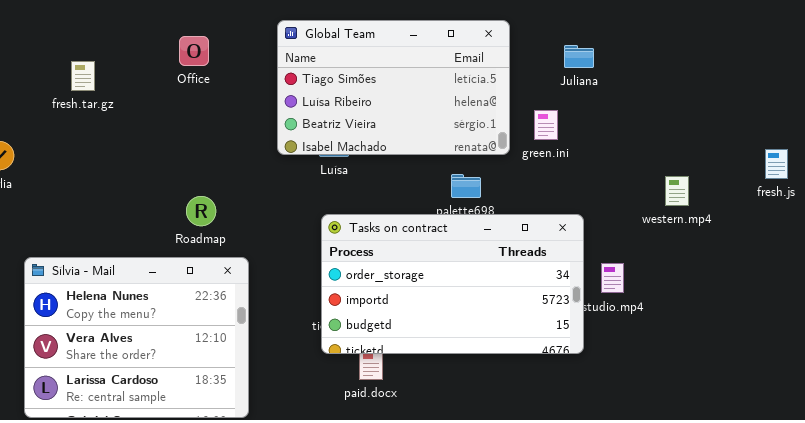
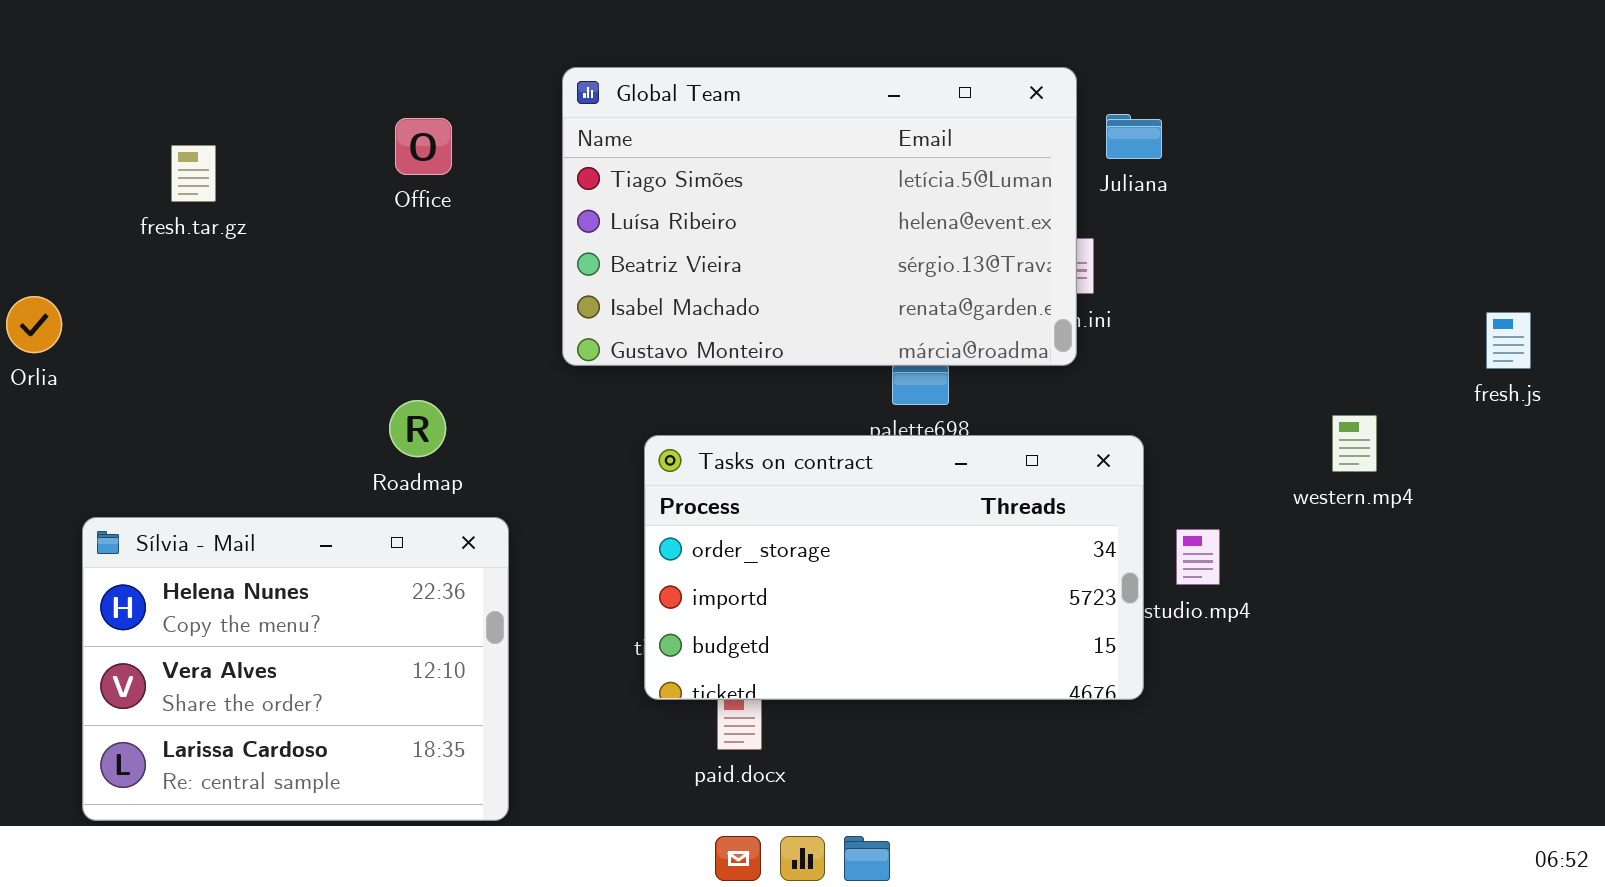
Global Team: [277,20,510,155] -> [562,67,1077,366], resized
Office: [179,36,209,66] -> [395,118,452,175], moved
western.mp4: [665,176,689,206] -> [1332,415,1377,472], moved

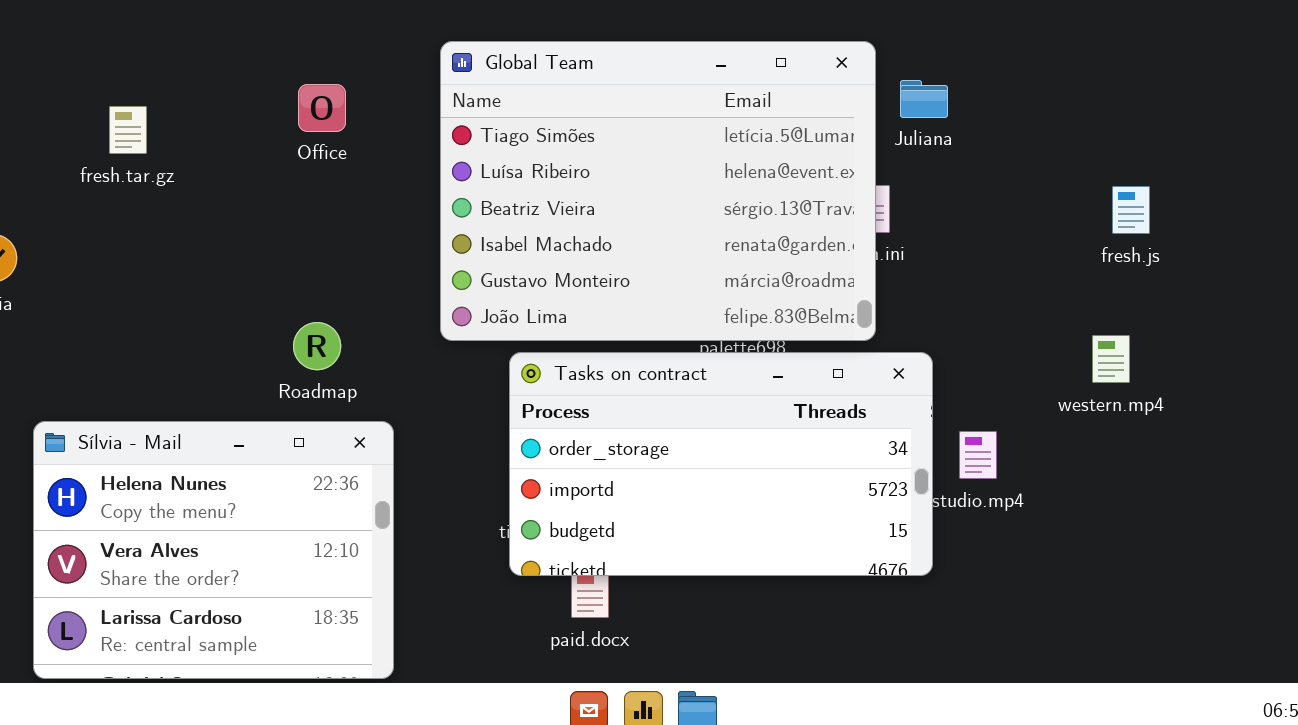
Global Team: [562,67,1077,366] -> [440,41,876,341], resized
fresh.js: [1486,312,1531,369] -> [1112,186,1150,234], moved

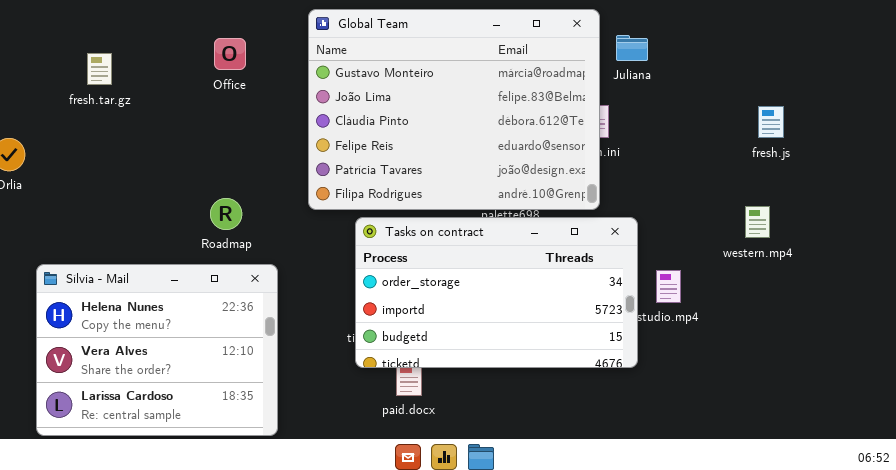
Global Team: [440,41,876,341] -> [308,9,600,210], scrolled down 4 rows

